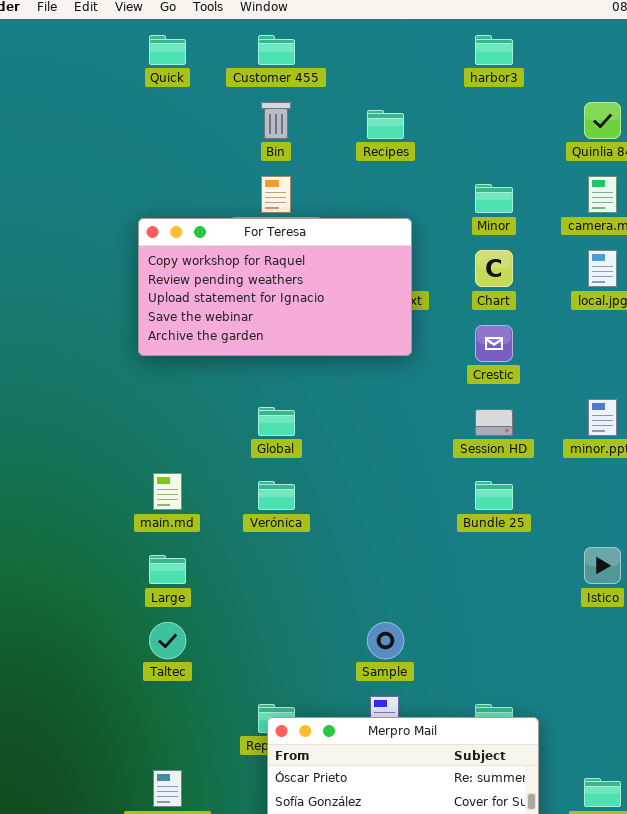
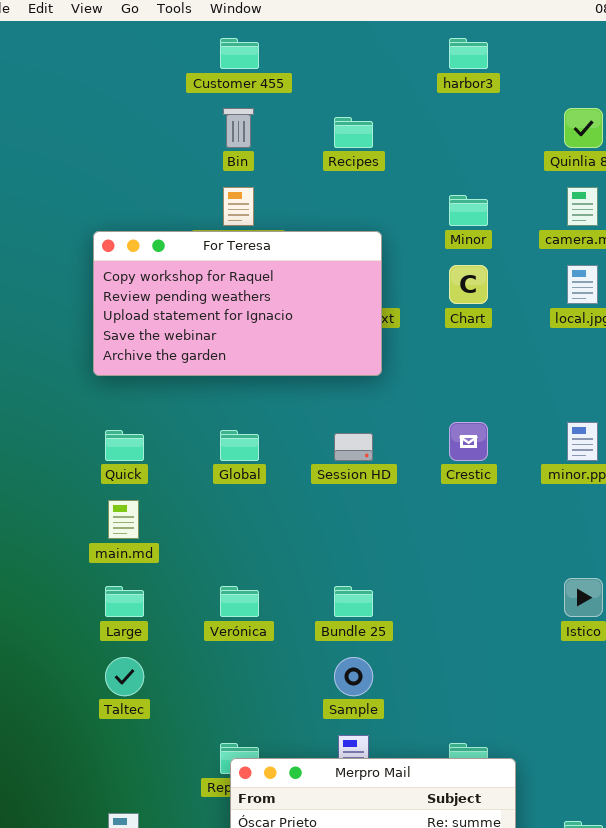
Quick: [149,35,186,65] -> [105,430,144,461], moved
Crestic: [475,325,513,362] -> [449,422,488,461], moved
Session HD: [475,409,513,436] -> [334,433,373,461], moved
Verónica: [258,481,295,510] -> [220,586,259,617], moved
Bundle 25: [475,481,513,510] -> [334,586,373,617], moved

